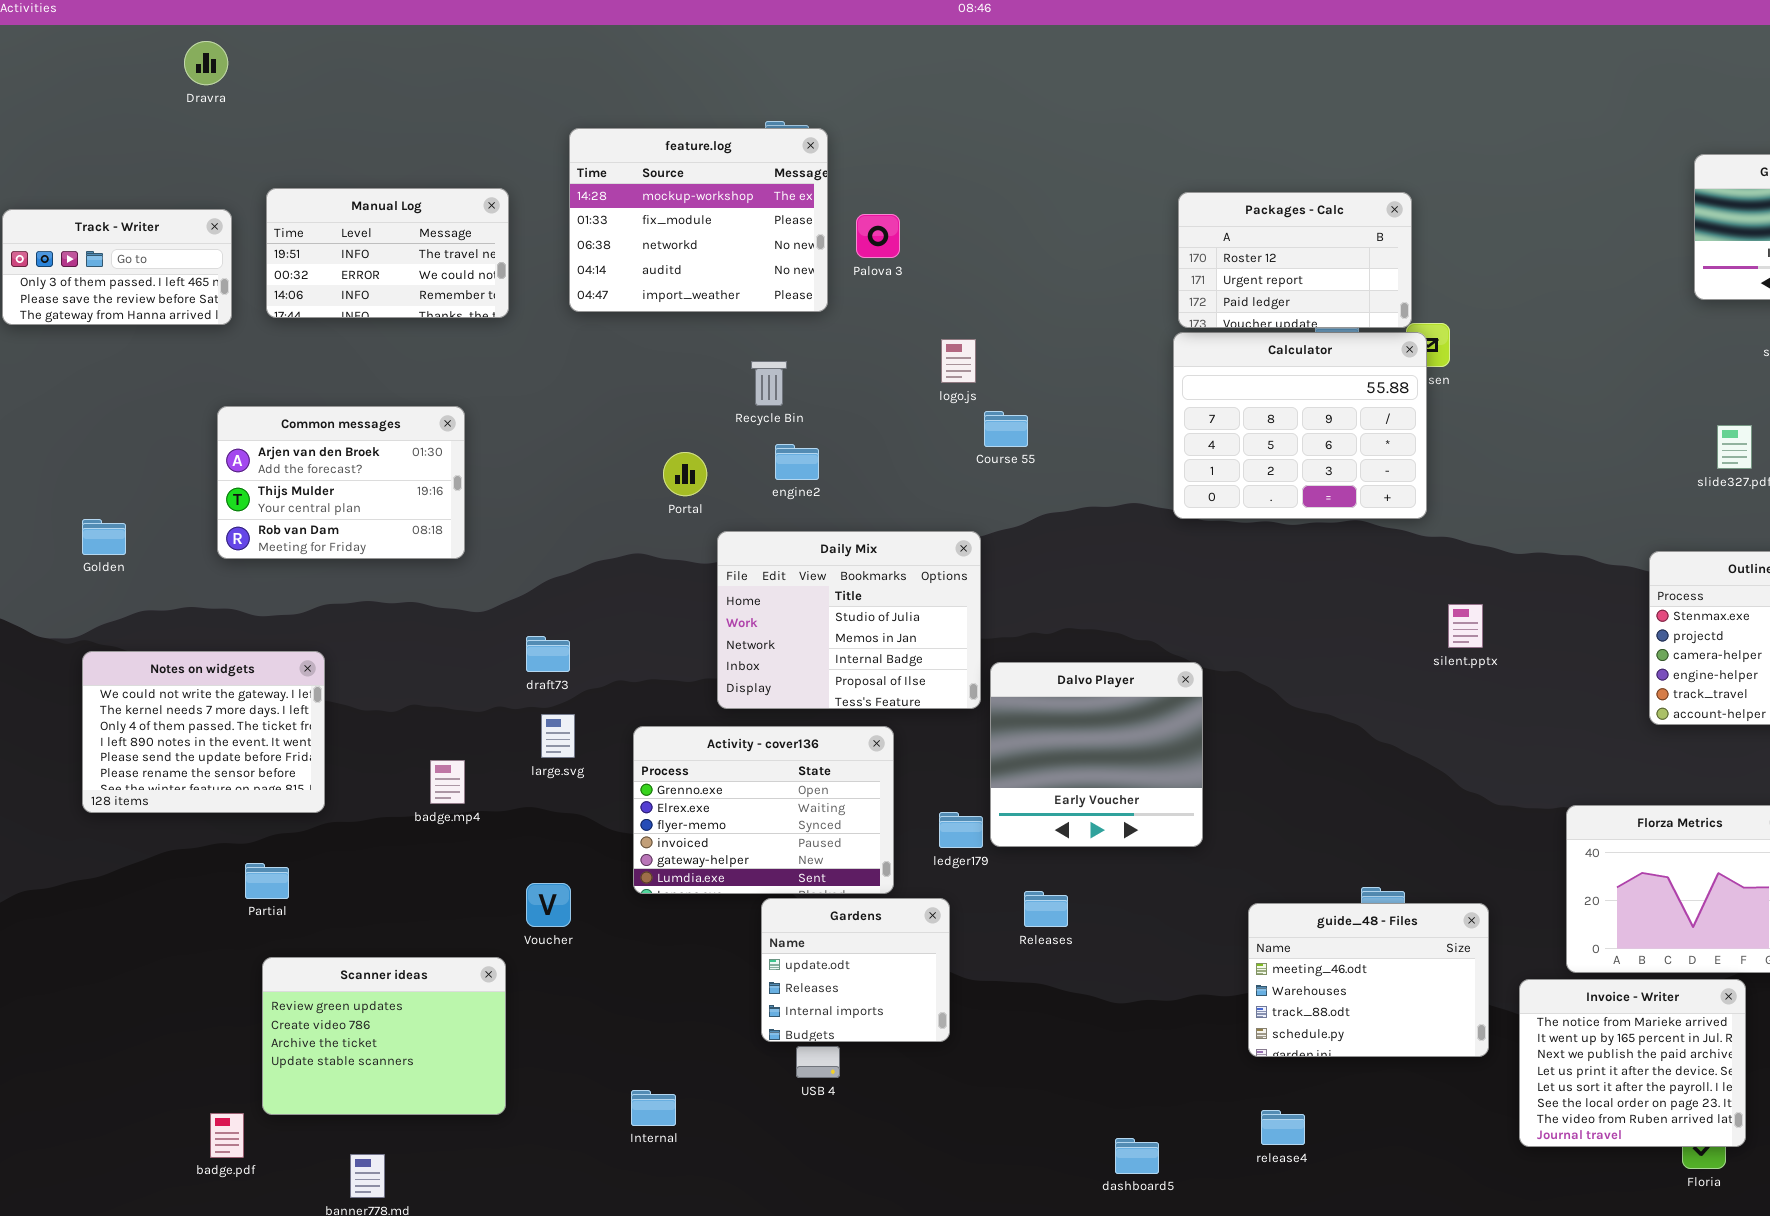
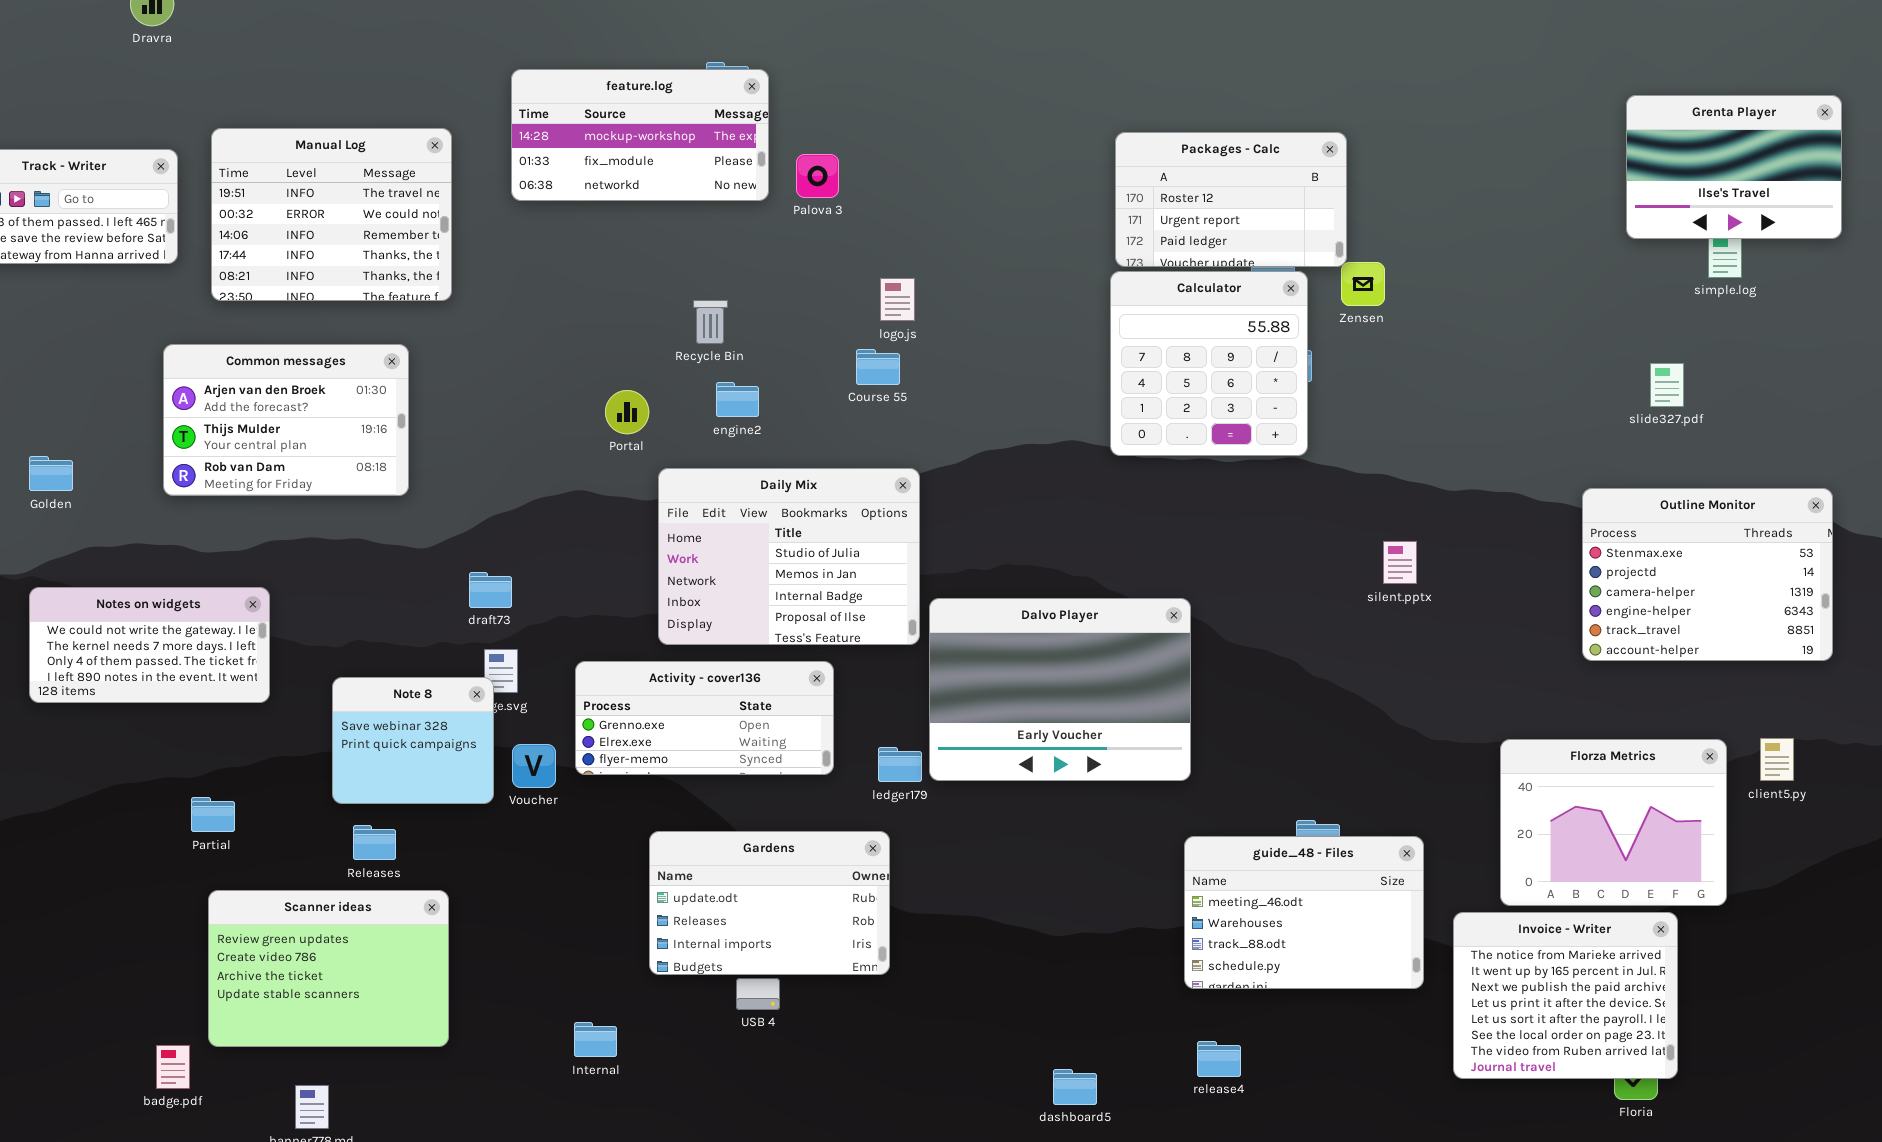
feature.log: [569,128,828,312] -> [511,69,769,201], resized
Manual Log: [266,188,509,318] -> [211,128,452,301], resized
Calculator: [1173,332,1427,519] -> [1110,271,1308,456], resized
Course 55: [984,411,1028,447] -> [856,349,900,385], moved
Notes on widgets: [82,651,325,813] -> [29,587,270,703], resized
Dalvo Player: [990,662,1203,847] -> [929,598,1191,781], resized
Activity - cover136: [633,726,894,894] -> [575,661,834,775], resized
Note 8: none -> [332,677,494,804], opened
Voucher: [526,883,571,927] -> [512,744,556,788], moved
Releases: [1024,891,1068,927] -> [353,825,396,860], moved
Gardens: [761,898,950,1042] -> [649,831,890,975], resized

